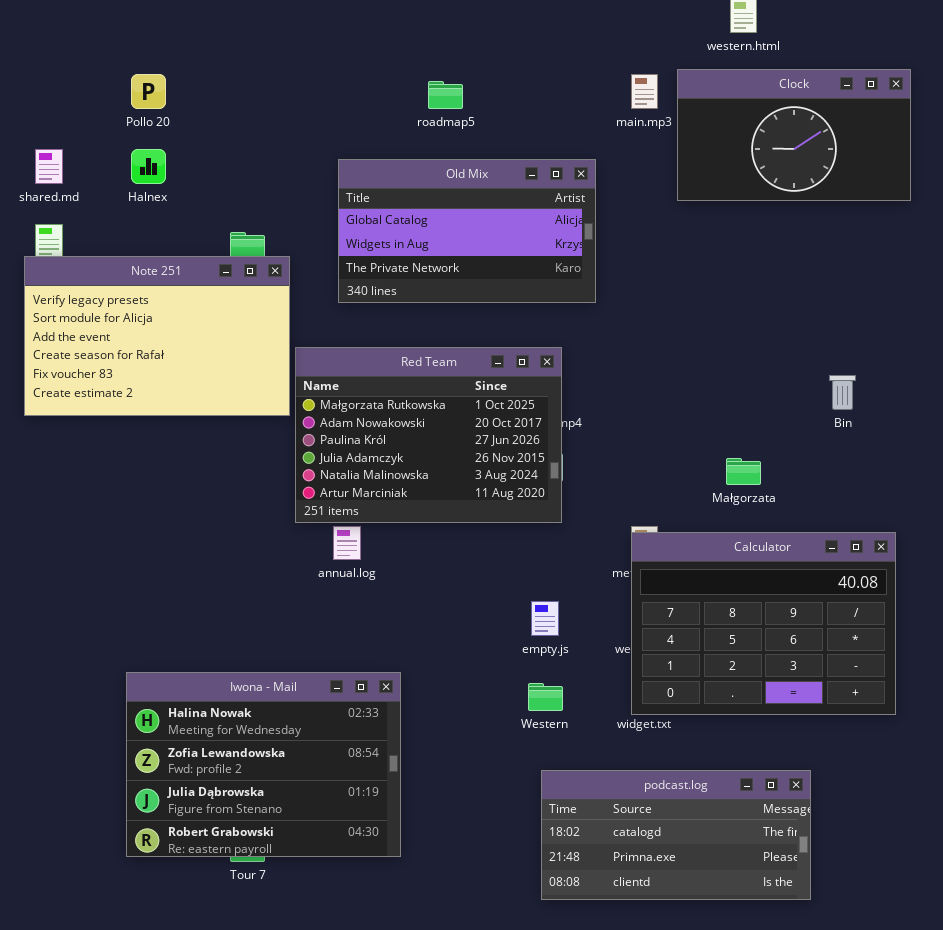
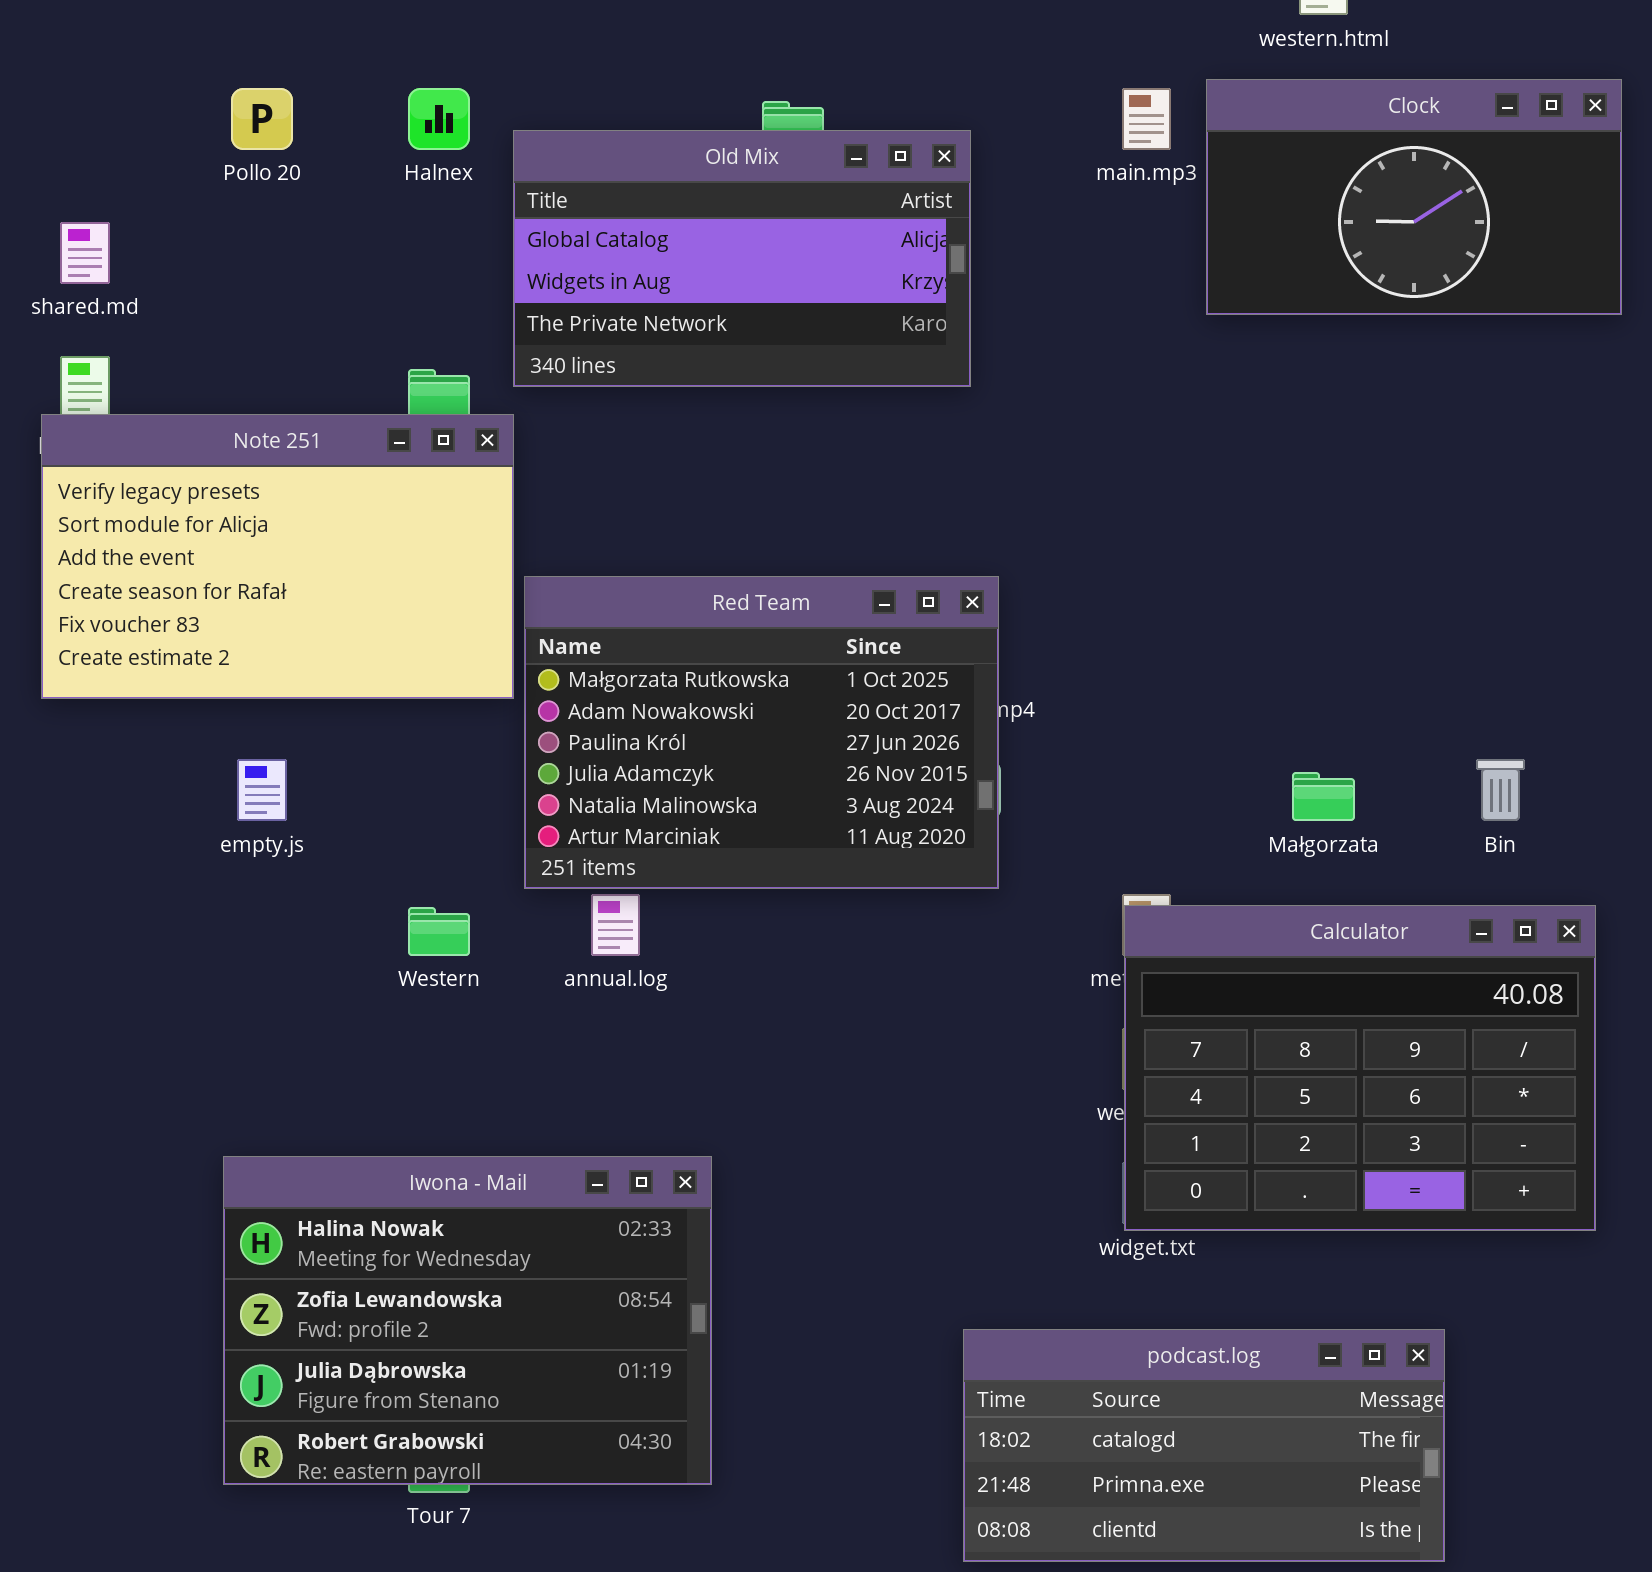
Halnex: [131,149,166,184] -> [408,88,470,150], moved
Old Mix: [338,159,596,303] -> [513,130,971,387], moved
Bin: [829,375,856,410] -> [1476,759,1525,821], moved
empty.js: [531,601,559,636] -> [237,759,287,821], moved
Western: [528,683,563,711] -> [408,907,470,956], moved

